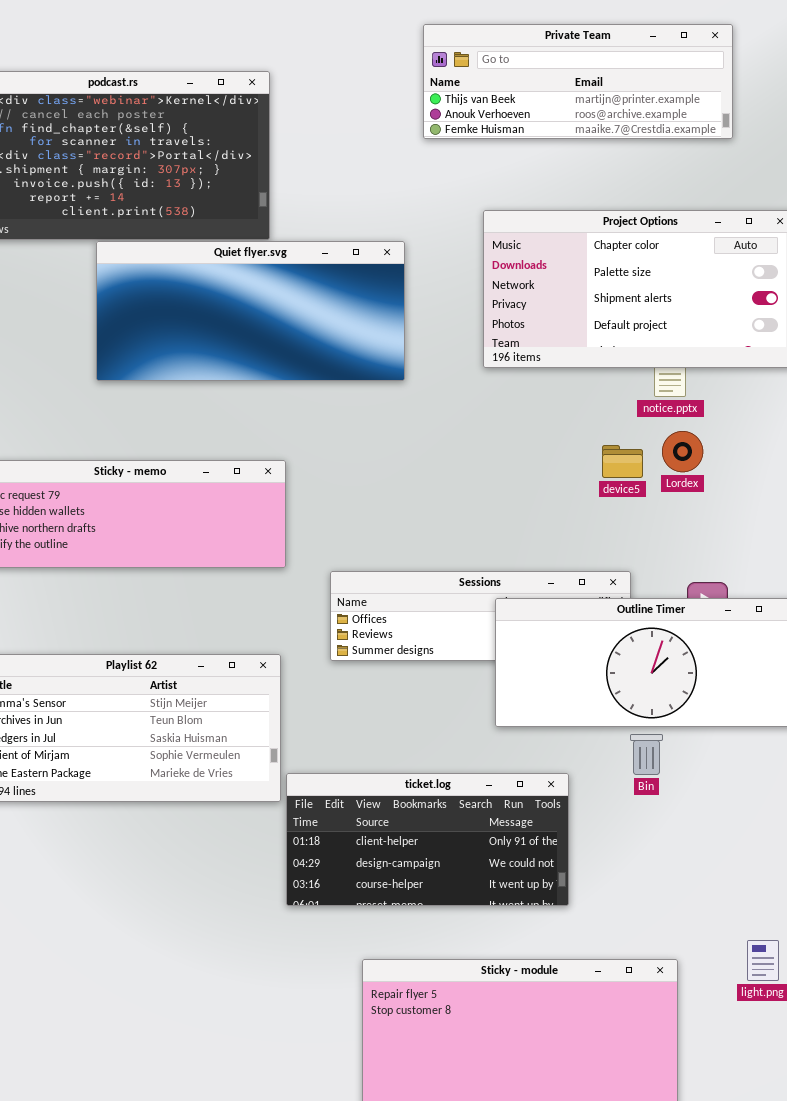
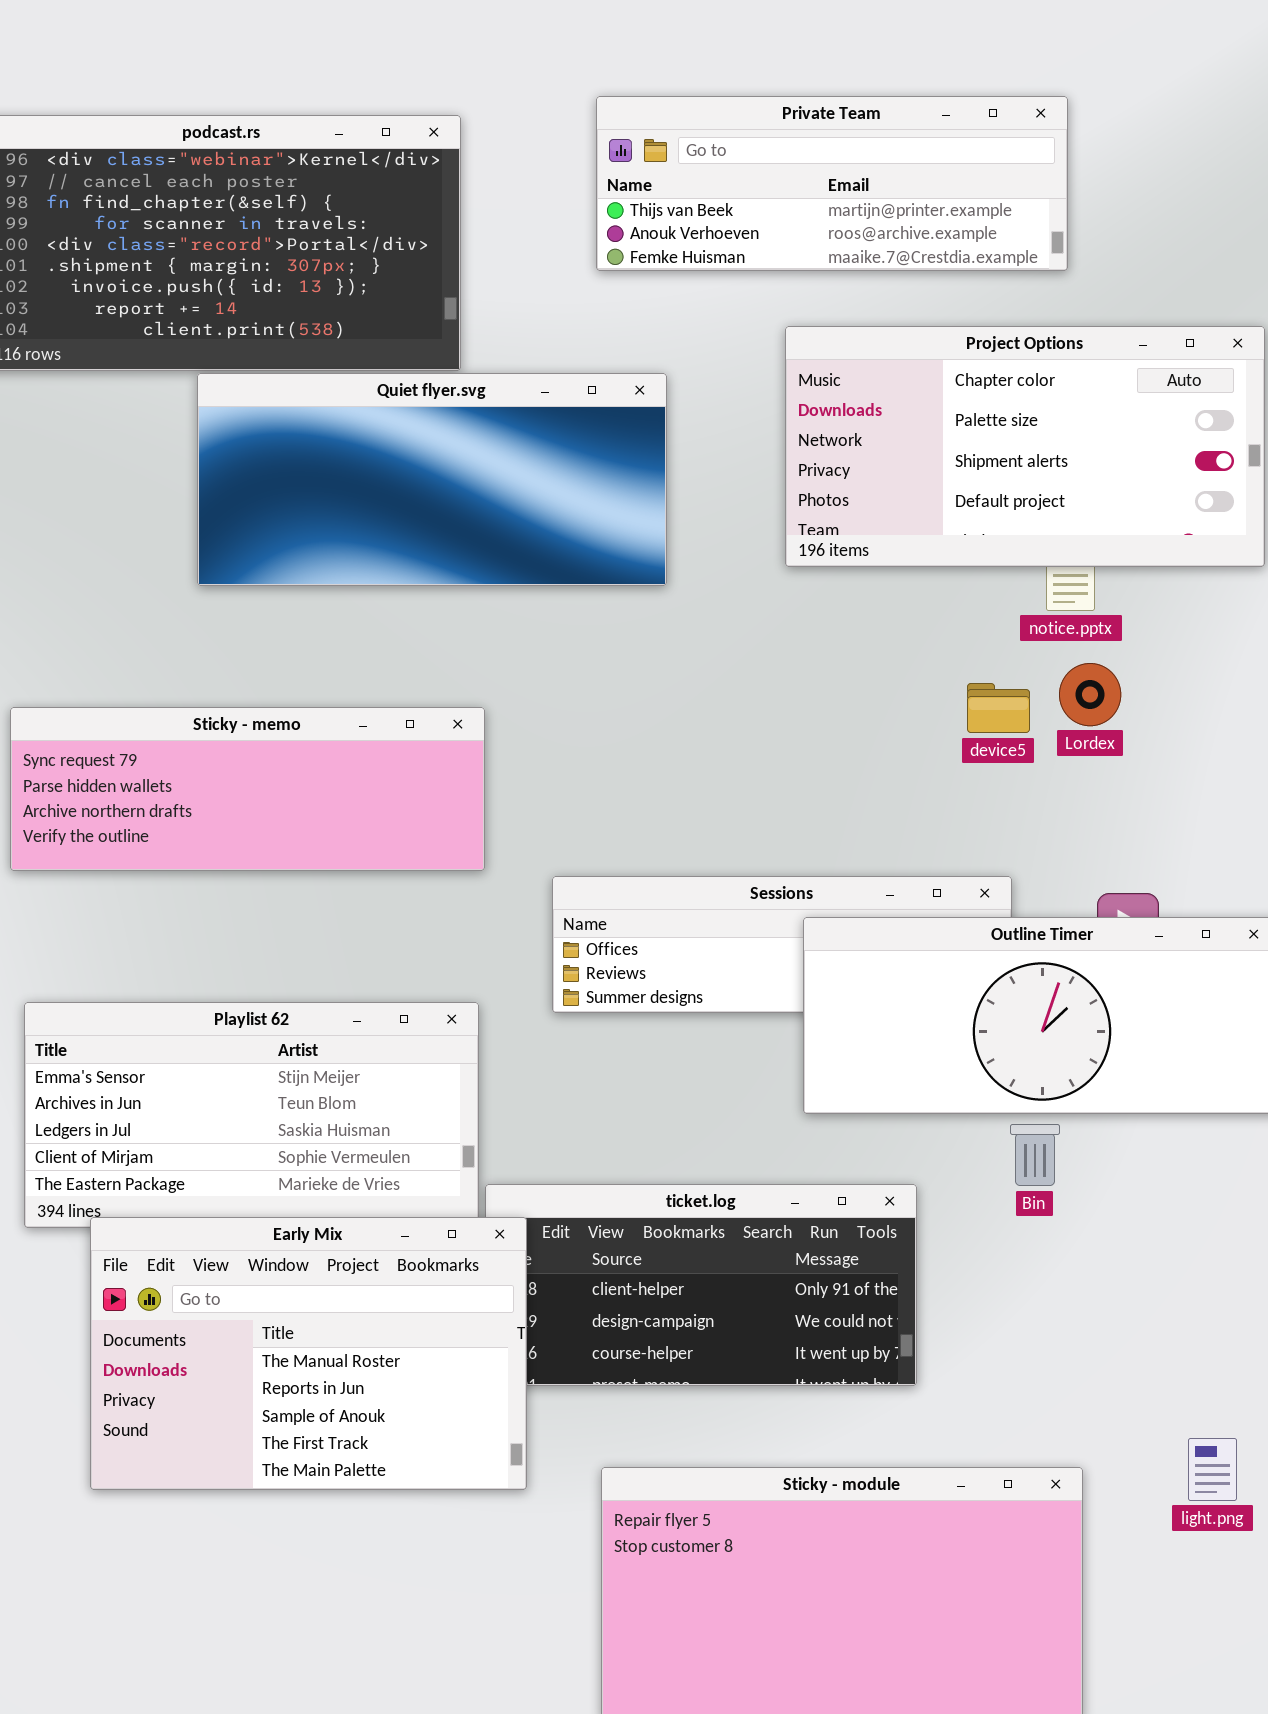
Private Team: [423,24,733,139] -> [596,96,1068,271], moved
Early Mix: none -> [90,1217,527,1490], opened

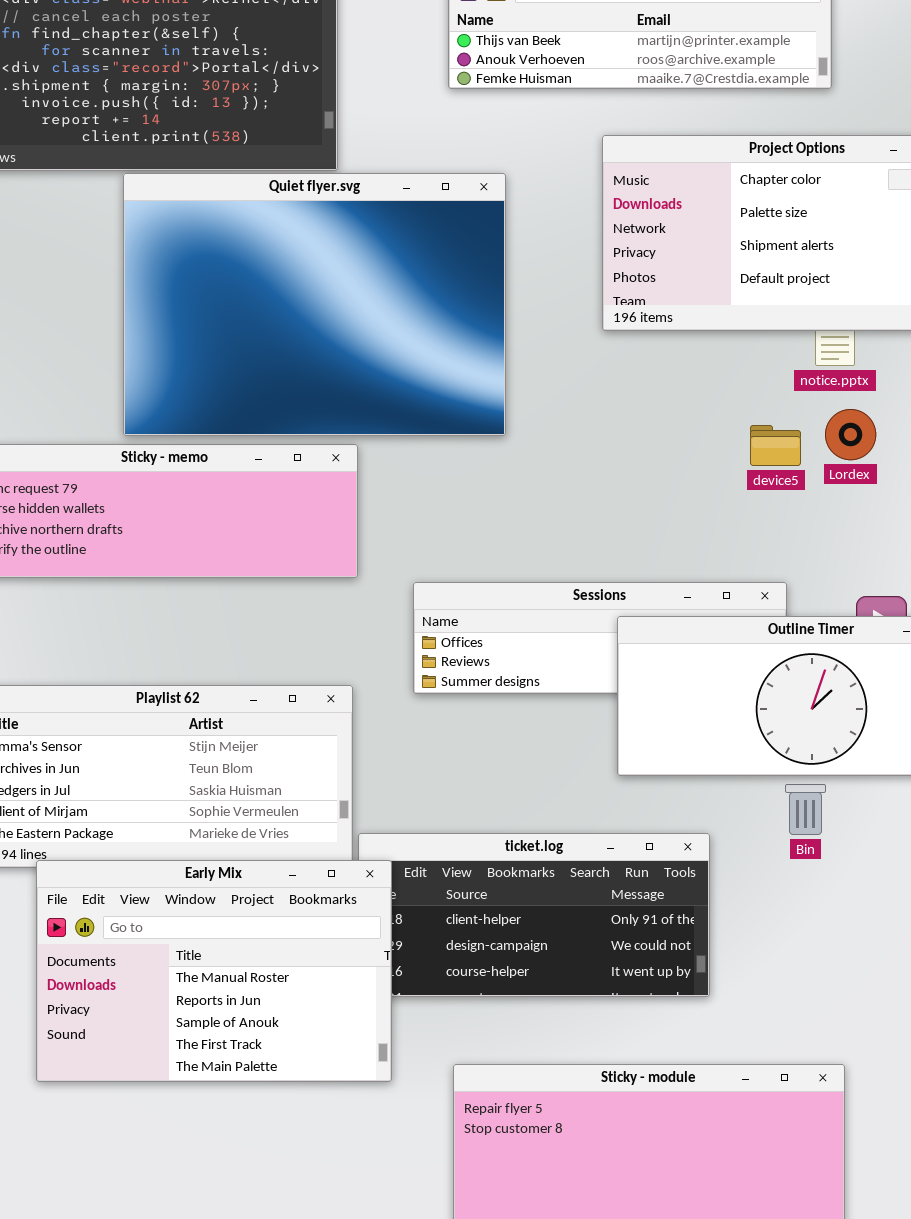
Quiet flyer.svg: [197,373,667,586] -> [123,173,506,436], resized

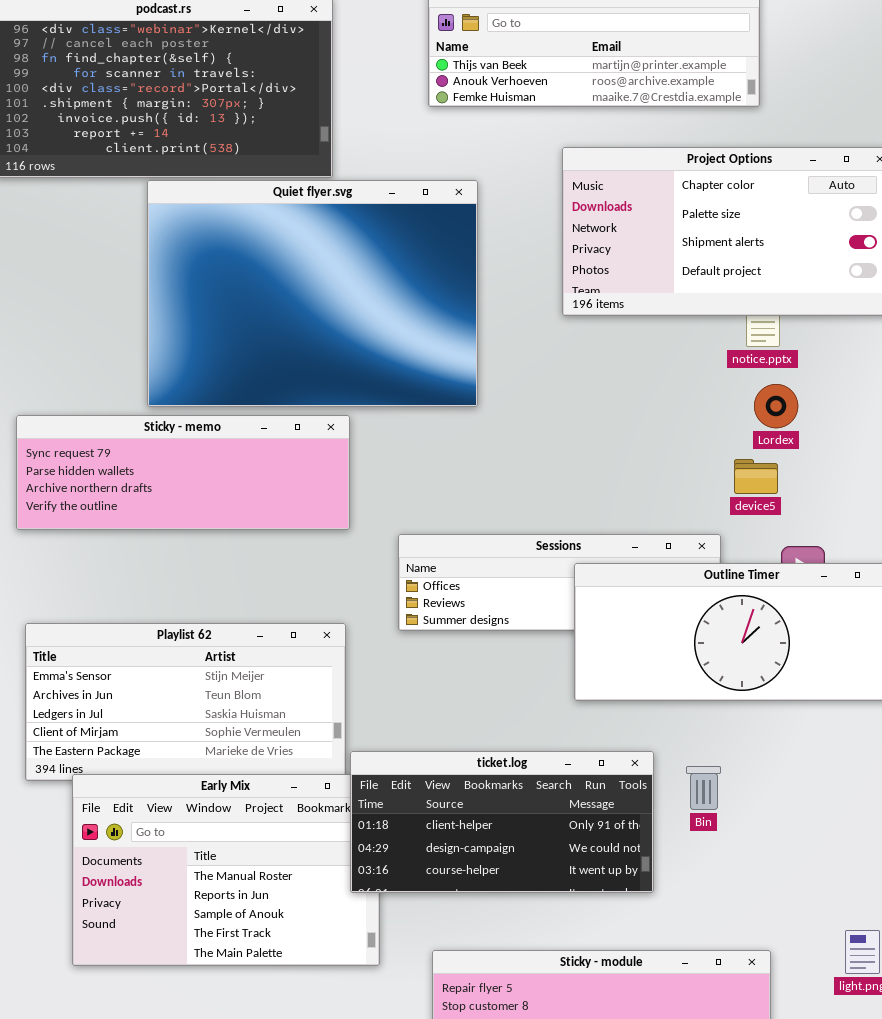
device5: [750,425,801,466] -> [734,459,778,494], moved
Bin: [785,784,826,835] -> [686,766,721,810], moved
ticket.log: [358,833,710,997] -> [350,751,654,893], raised

